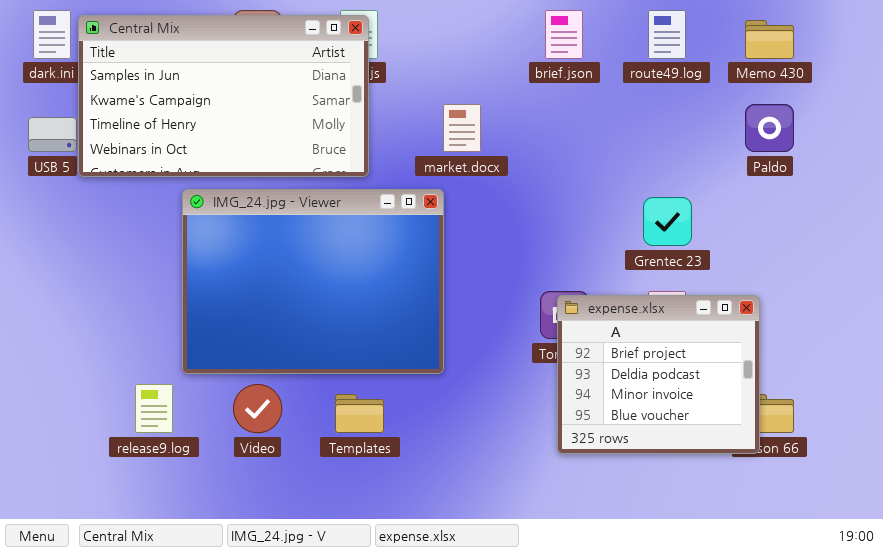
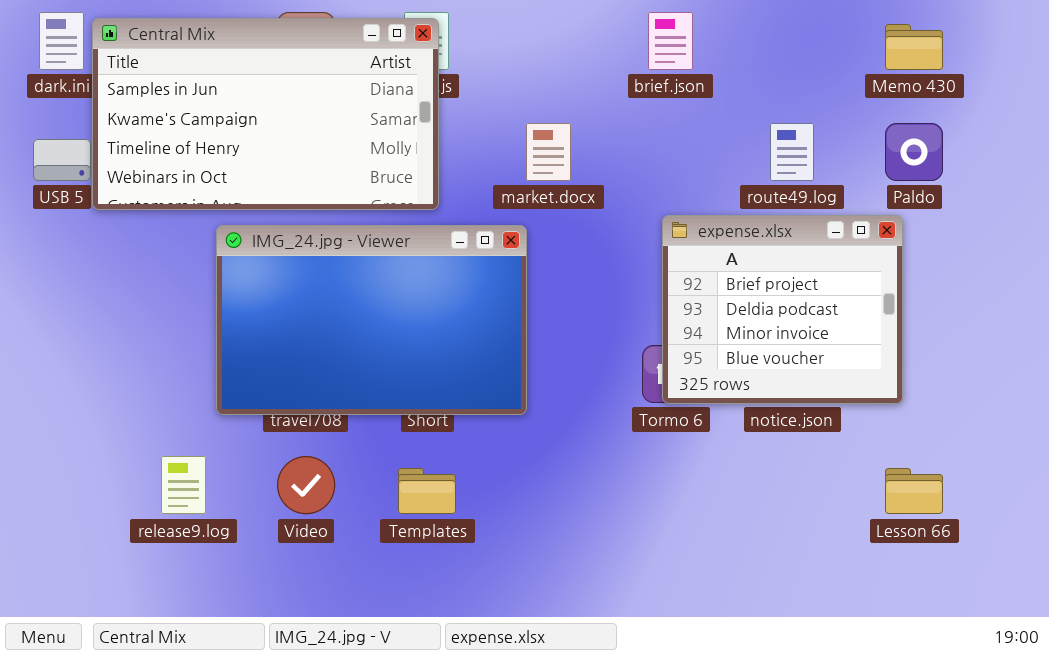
route49.log: [648,10,686,59] -> [770,123,814,181], moved
IMG_24.jpg - Viewer: [182,189,444,374] -> [216,225,527,415], resized
expense.xlsx: [557,295,760,454] -> [662,215,903,404], moved

